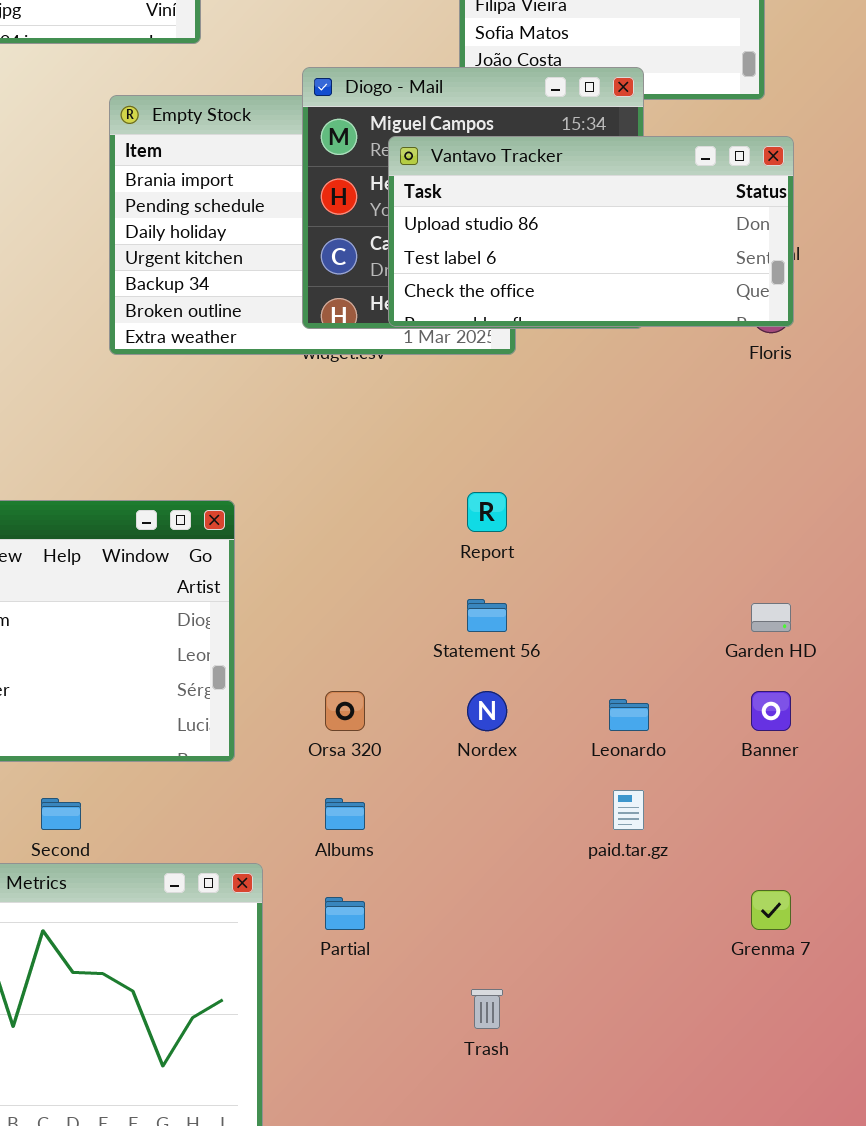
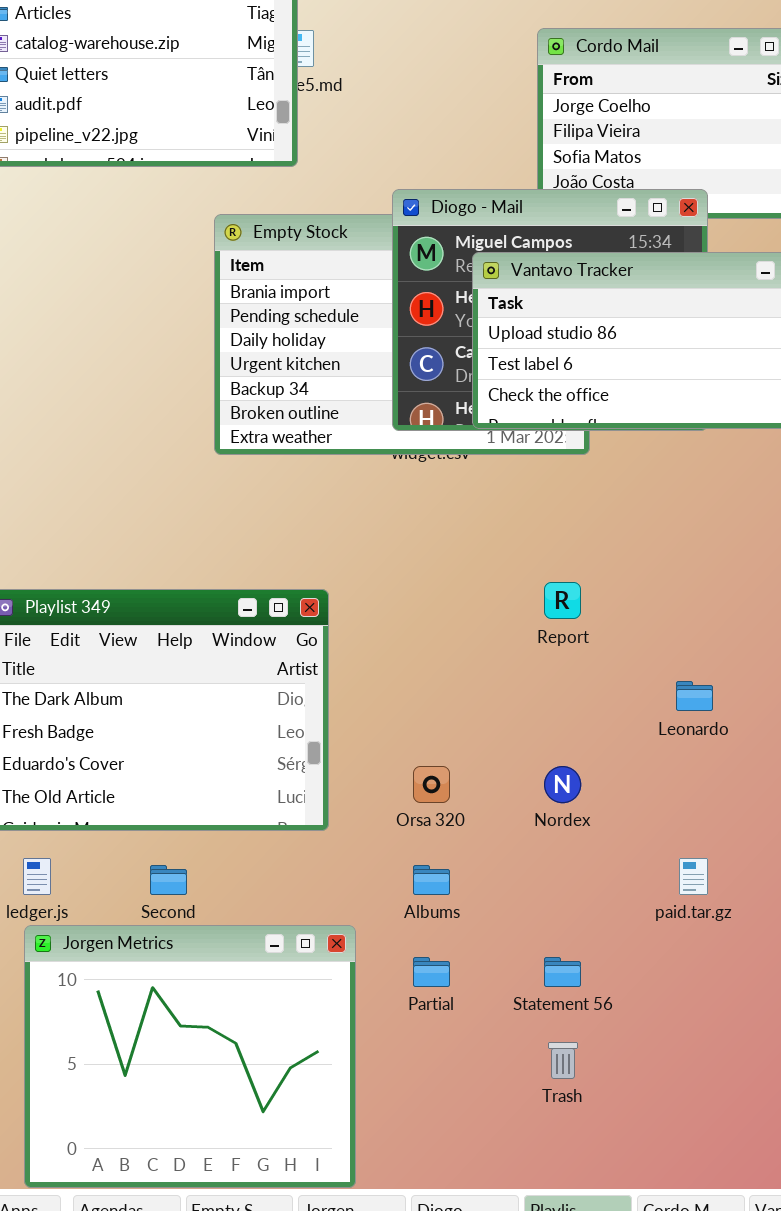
Statement 56: [467,599,507,632] -> [544,957,581,987], moved
Leonardo: [609,699,649,731] -> [676,681,713,711], moved

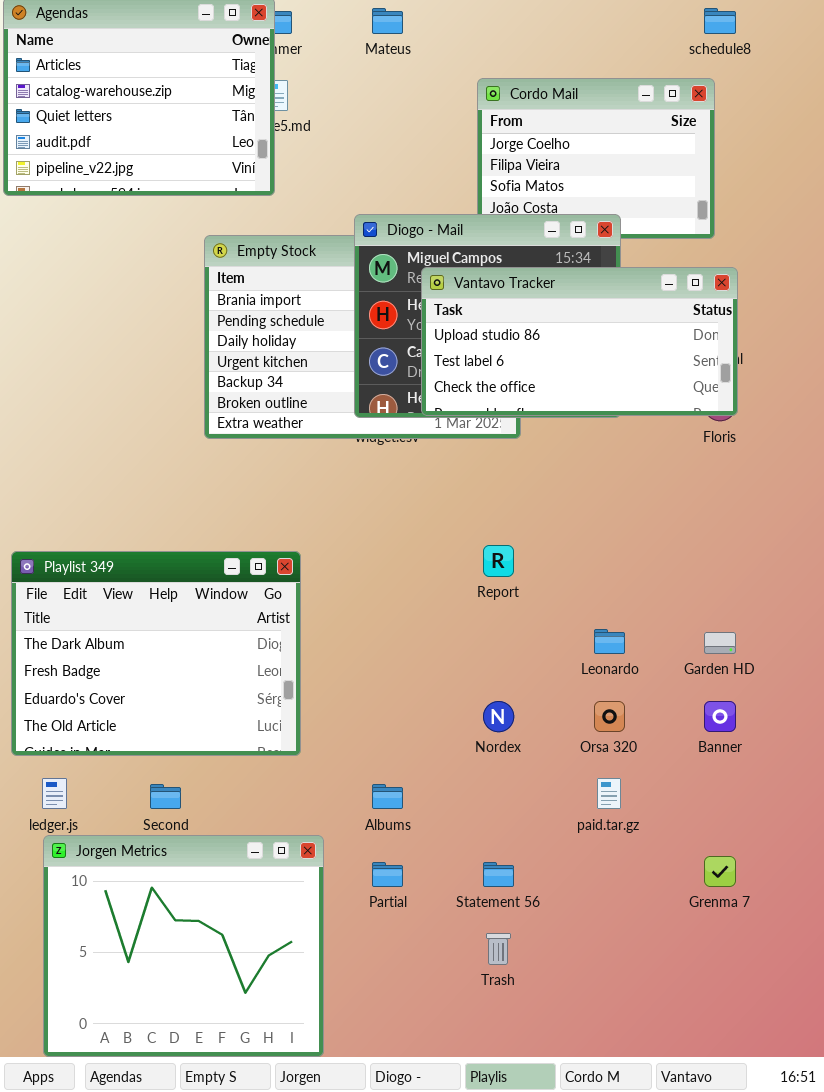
Orsa 320: [413,766,450,803] -> [594,701,625,732], moved

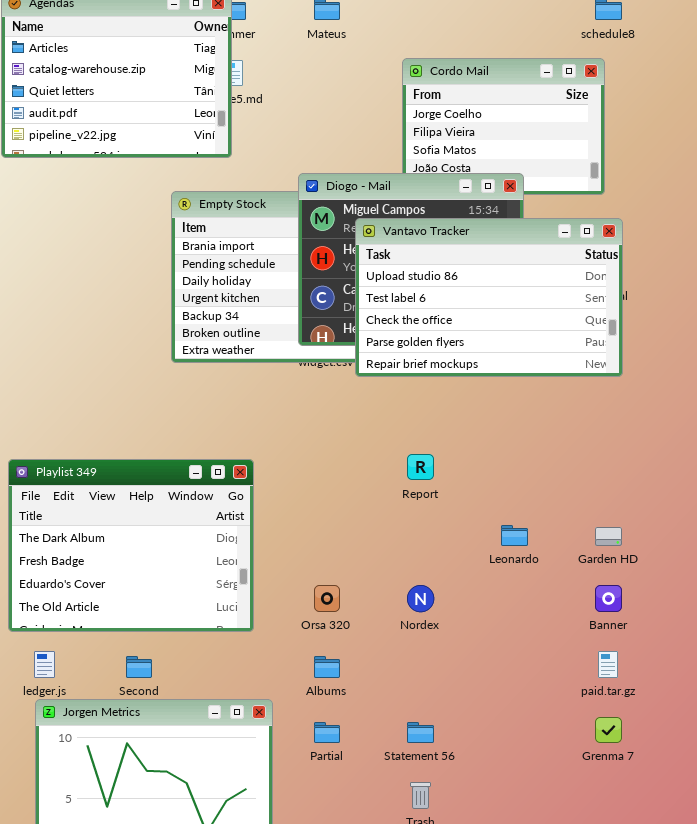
Vantavo Tracker: [421,267,738,416] -> [355,218,623,377], resized
Orsa 320: [594,701,625,732] -> [314,585,340,612], moved
paid.tar.gz: [597,778,621,809] -> [598,651,618,678], moved

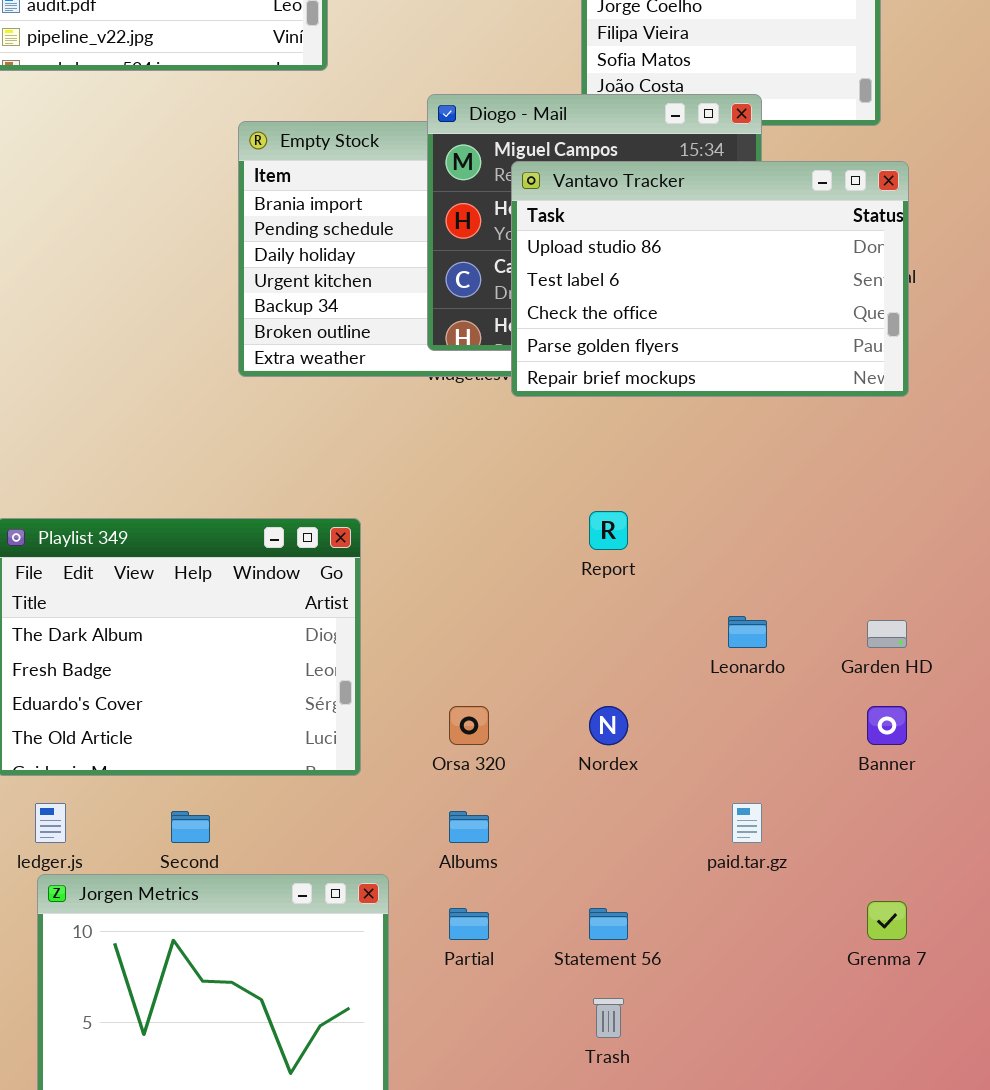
paid.tar.gz: [598,651,618,678] -> [732,803,762,843], moved

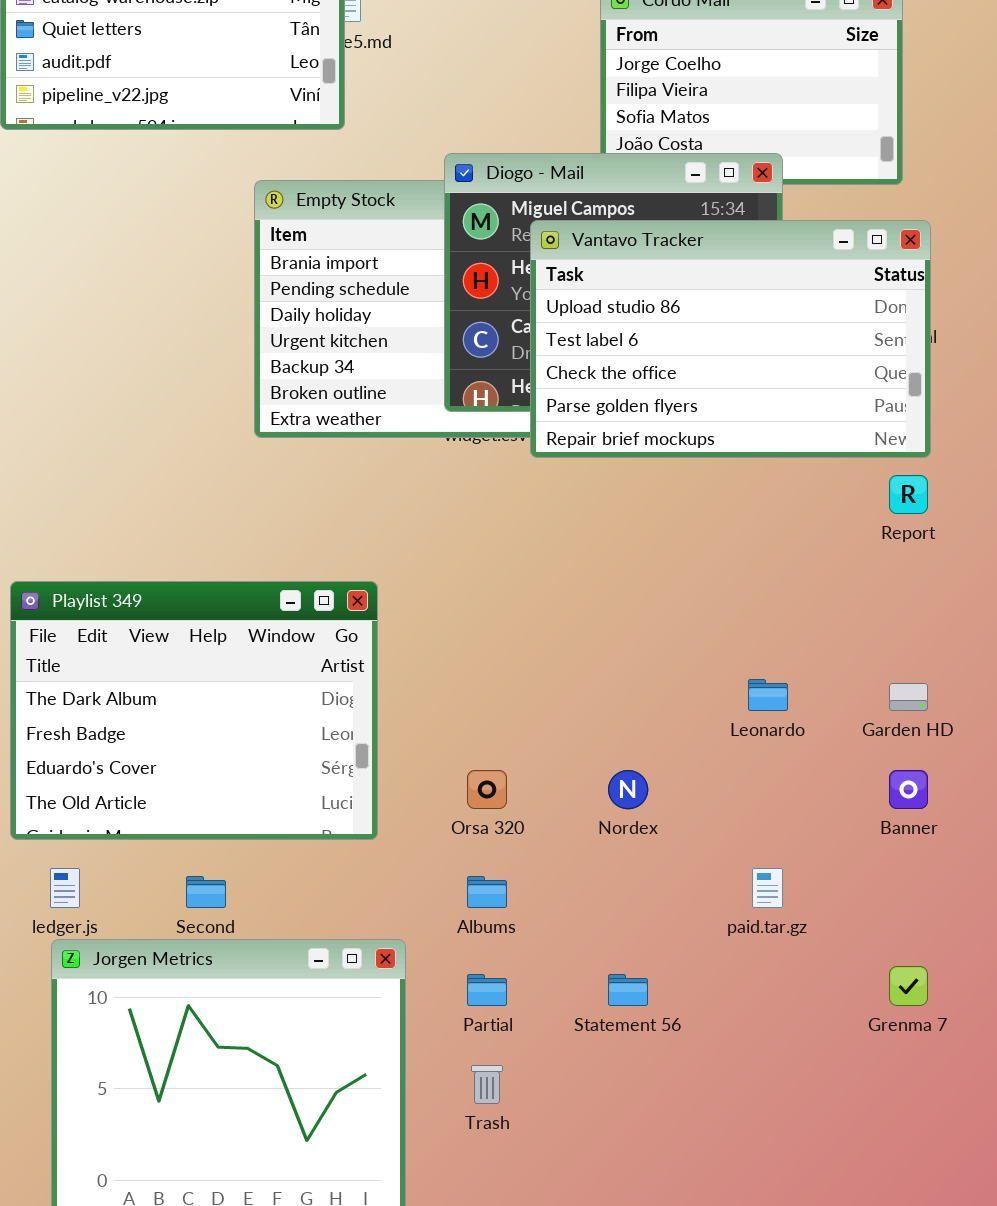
Report: [589,511,628,550] -> [889,475,928,514], moved
Trash: [593,998,624,1038] -> [471,1065,503,1104], moved

